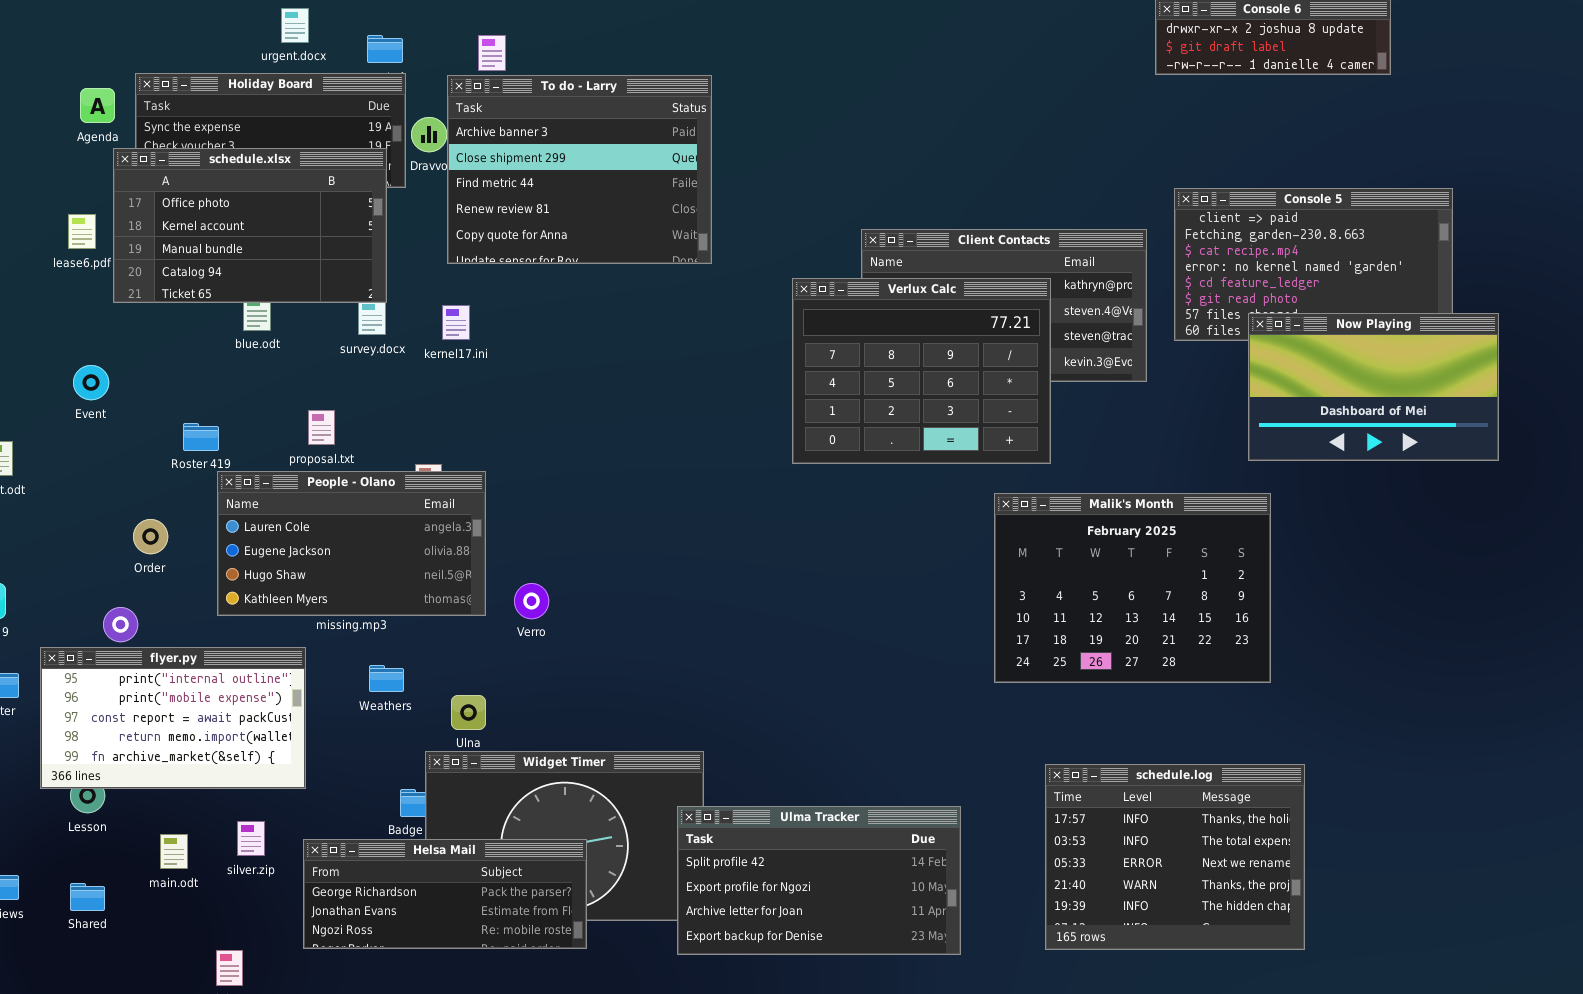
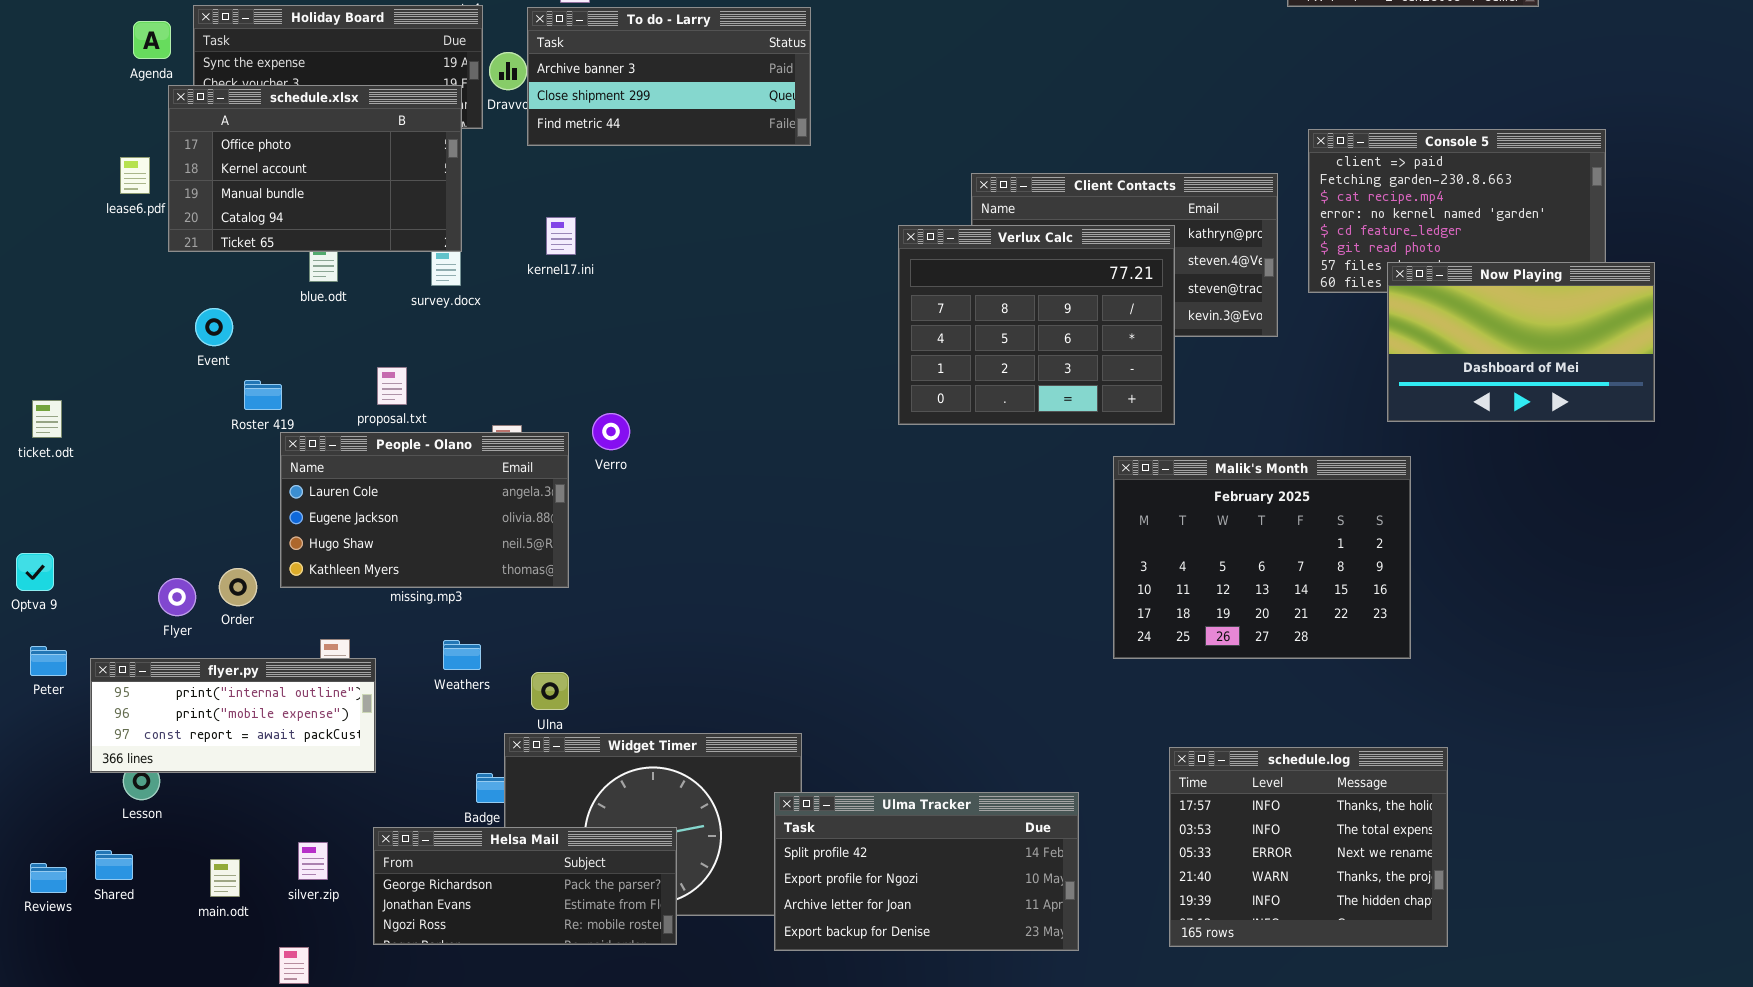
To do - Larry: [447,75,712,264] -> [527,7,811,146], resized
kernel17.ini: [442,305,470,340] -> [546,217,576,255], moved
Event: [73,365,109,400] -> [195,308,233,346], moved
Order: [133,519,168,554] -> [219,568,257,606], moved
Verro: [514,583,549,619] -> [592,413,630,450], moved
flyer.py: [40,647,306,789] -> [90,658,376,773], resized
silver.zip: [237,821,265,856] -> [298,842,328,880], moved
main.odt: [160,834,188,869] -> [210,859,240,897], moved
Shared: [70,883,105,911] -> [95,850,133,880], moved

